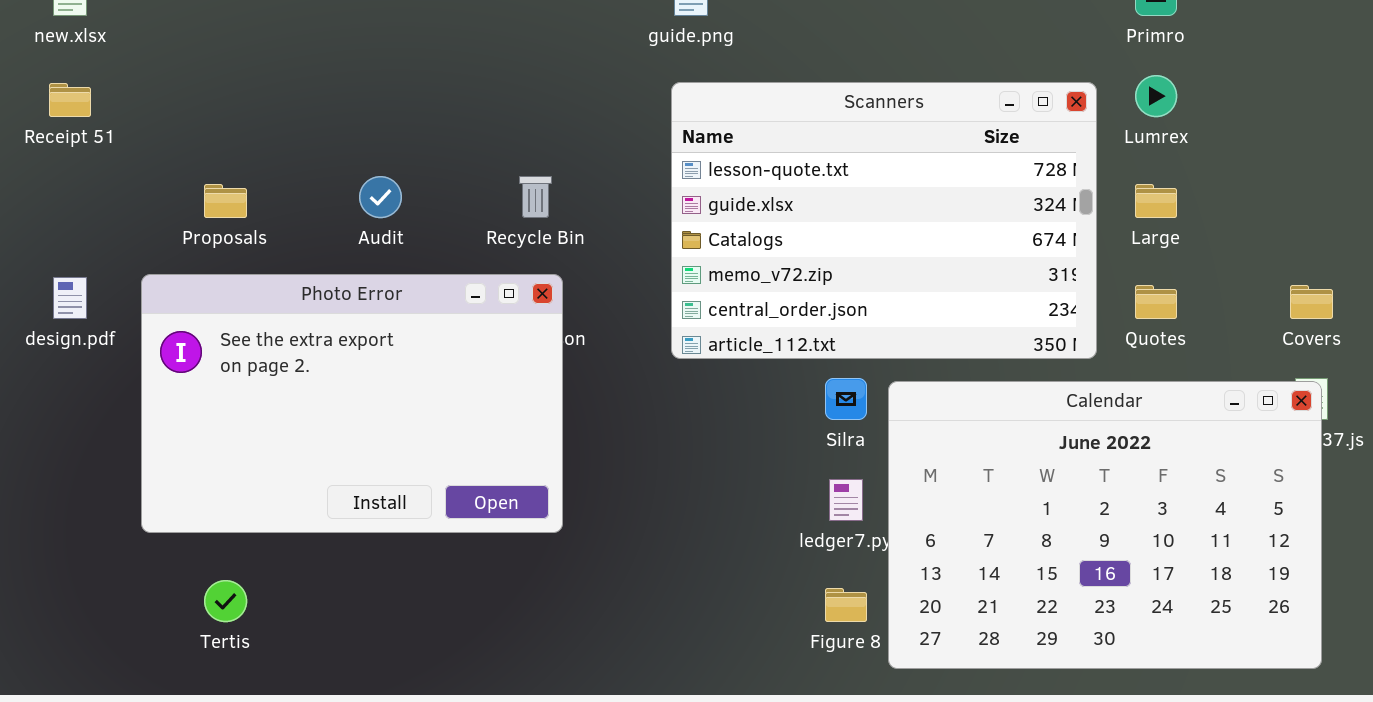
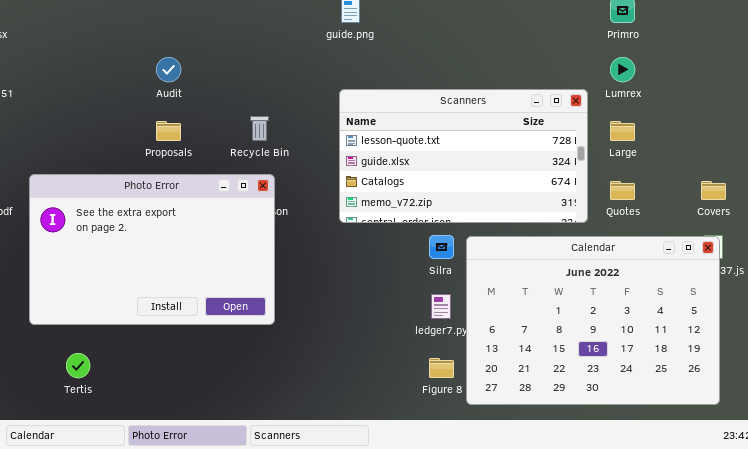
Scanners: [671,82,1097,359] -> [339,89,588,223], resized
Audit: [359,176,402,218] -> [156,57,181,82], moved
Proposals: [204,184,247,218] -> [156,121,181,141], moved

